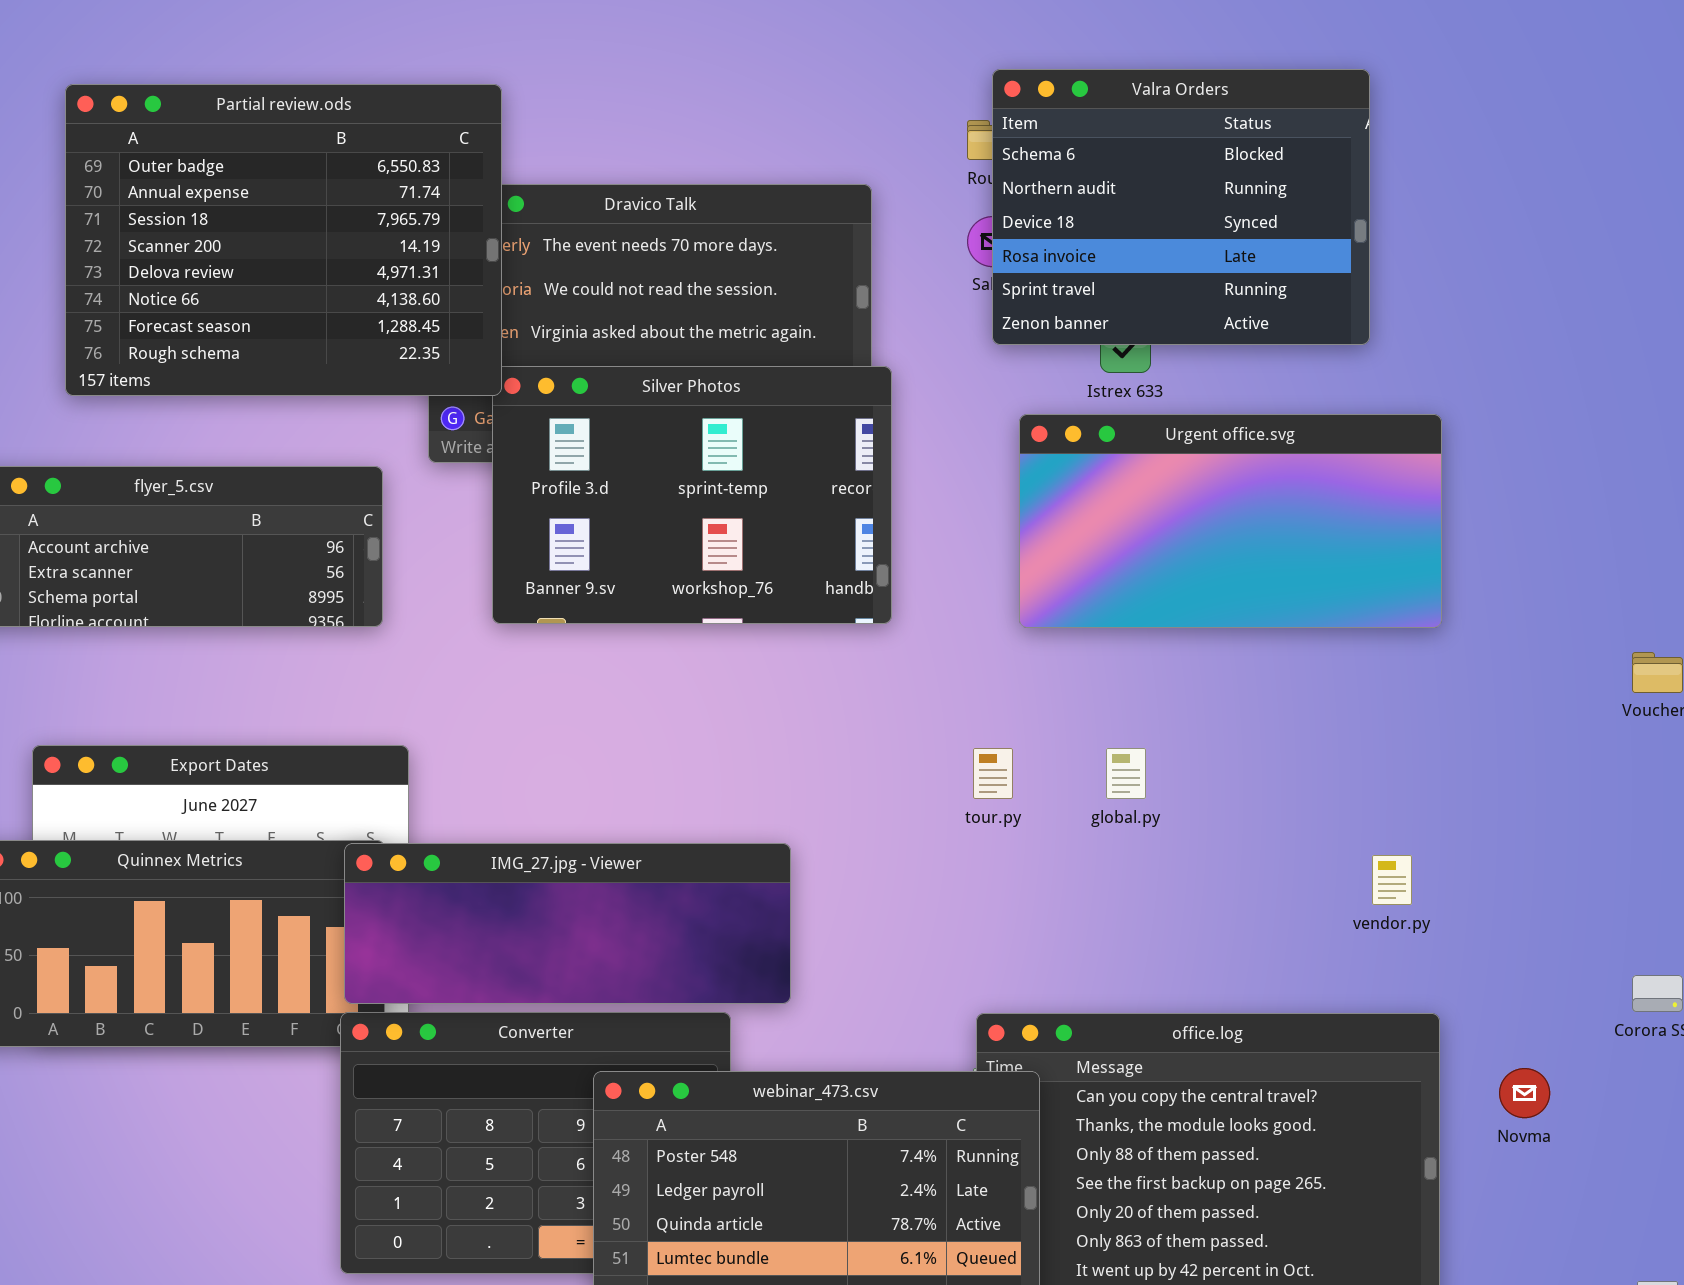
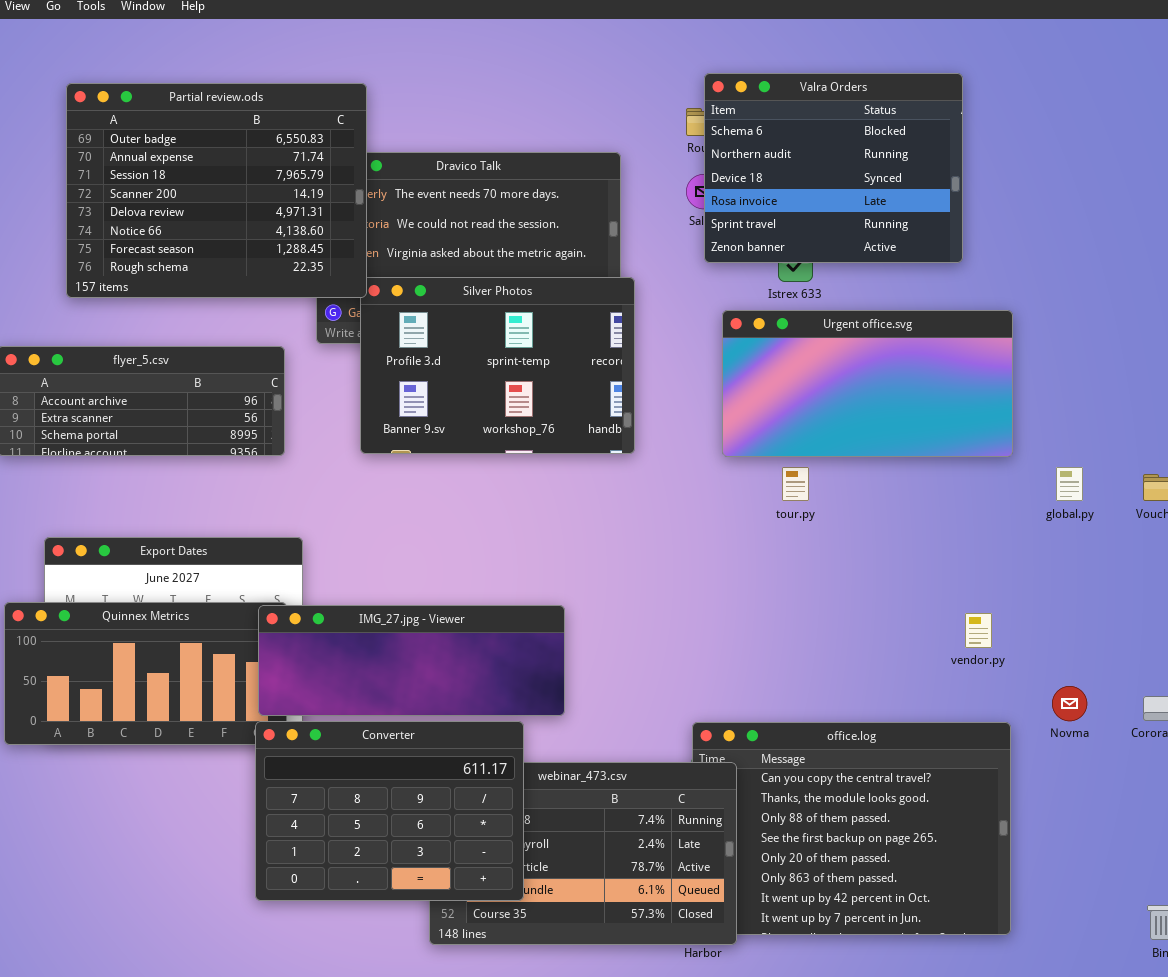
tour.py: [973,748,1013,799] -> [782,467,809,501], moved
global.py: [1106,748,1146,799] -> [1056,467,1083,501], moved
Converter: [340,1012,731,1274] -> [255,721,524,901], raised
Novma: [1499,1068,1550,1118] -> [1052,686,1087,721], moved

